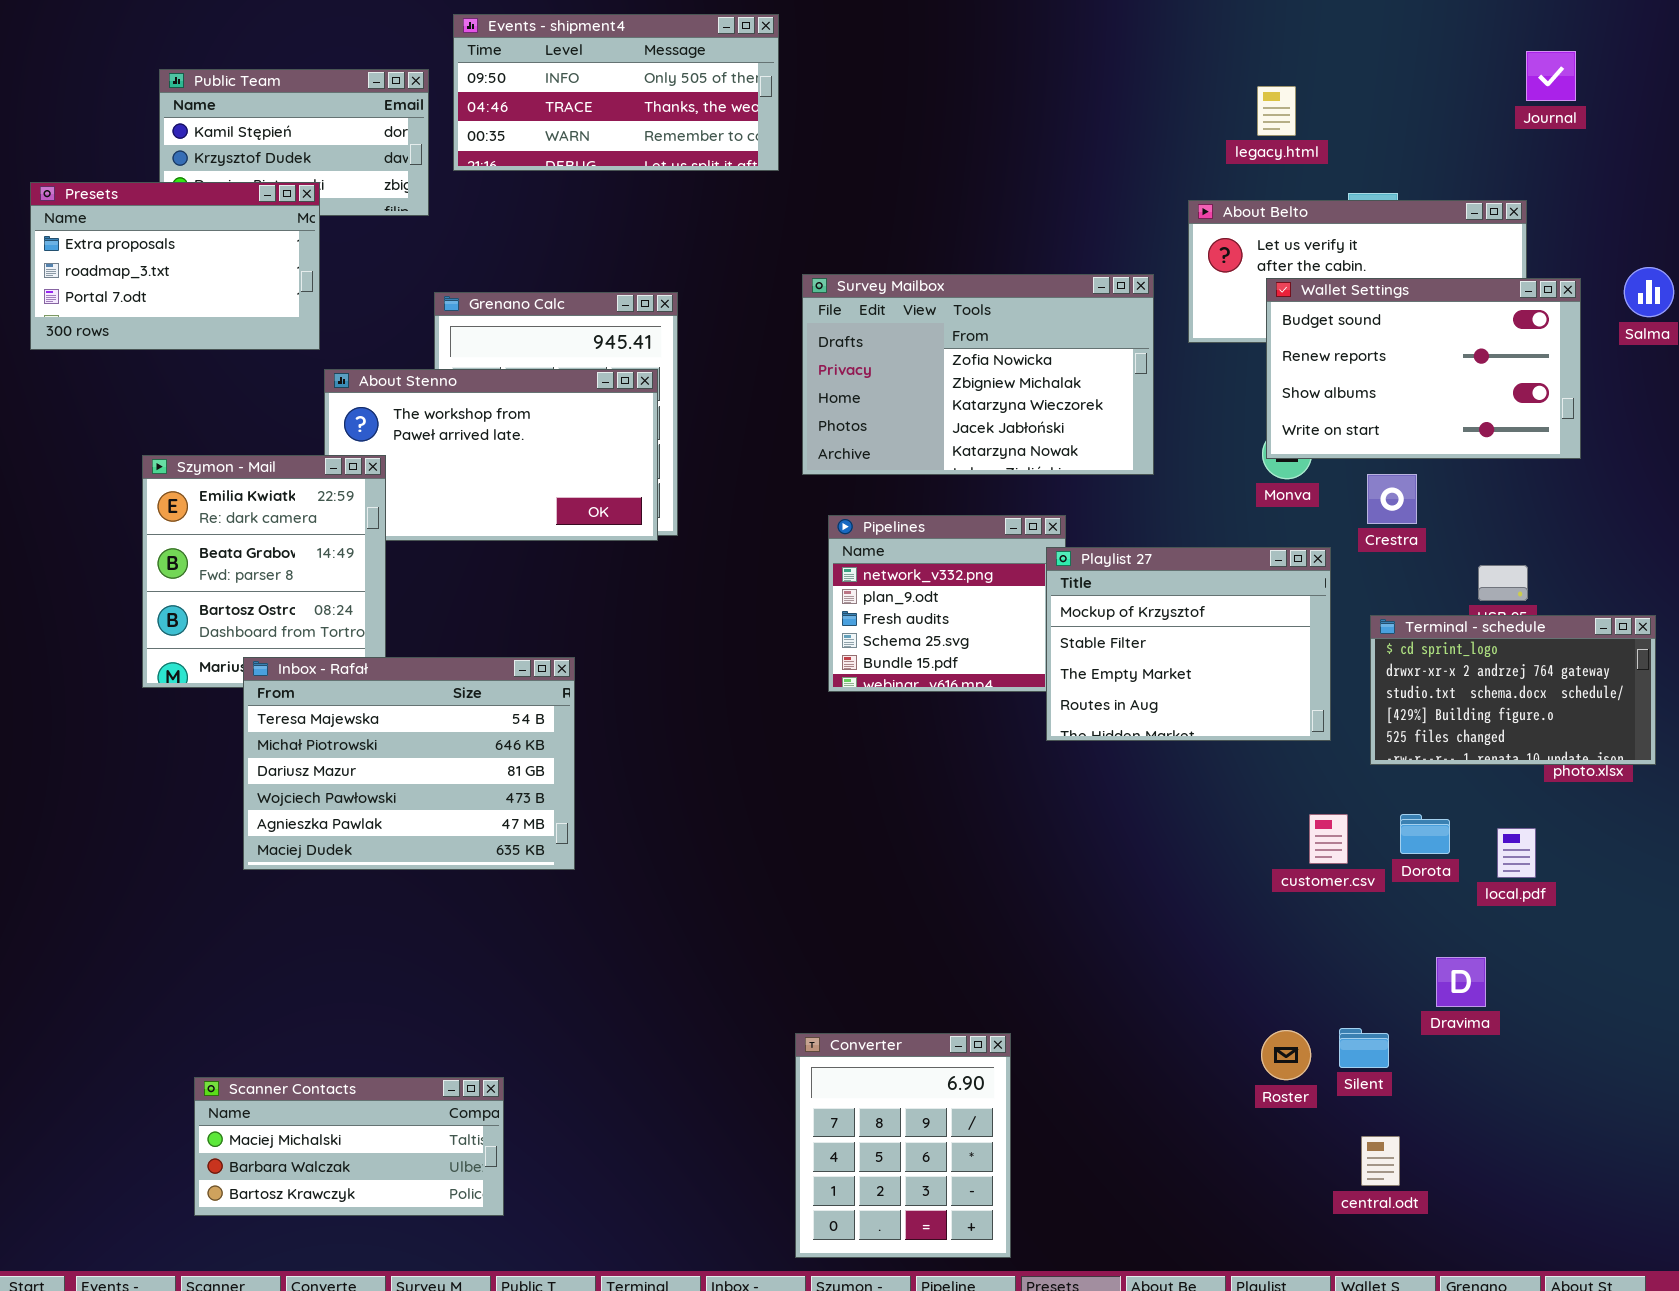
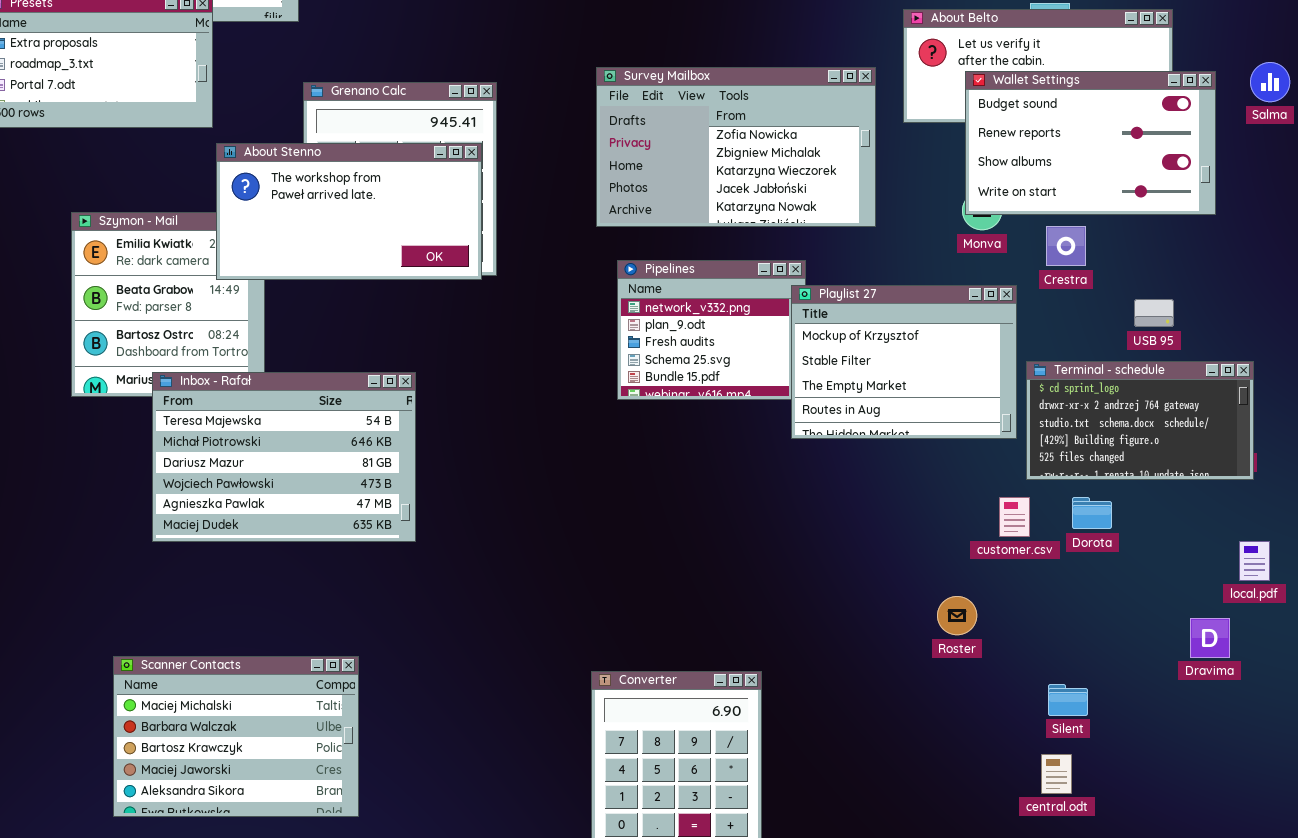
About Stenno: [324,369,658,541] -> [216,143,482,280], raised
Terminal - schedule: [1370,615,1656,765] -> [1026,361,1254,480], moved
local.pdf: [1497,828,1536,878] -> [1239,541,1270,581], moved
Dravima: [1436,957,1486,1007] -> [1190,618,1230,658], moved
Silent: [1339,1028,1389,1068] -> [1048,684,1088,716], moved
Roster: [1261,1030,1311,1080] -> [937,596,977,635], moved
Scanner Contacts: [194,1077,504,1216] -> [113,656,359,817], resized

